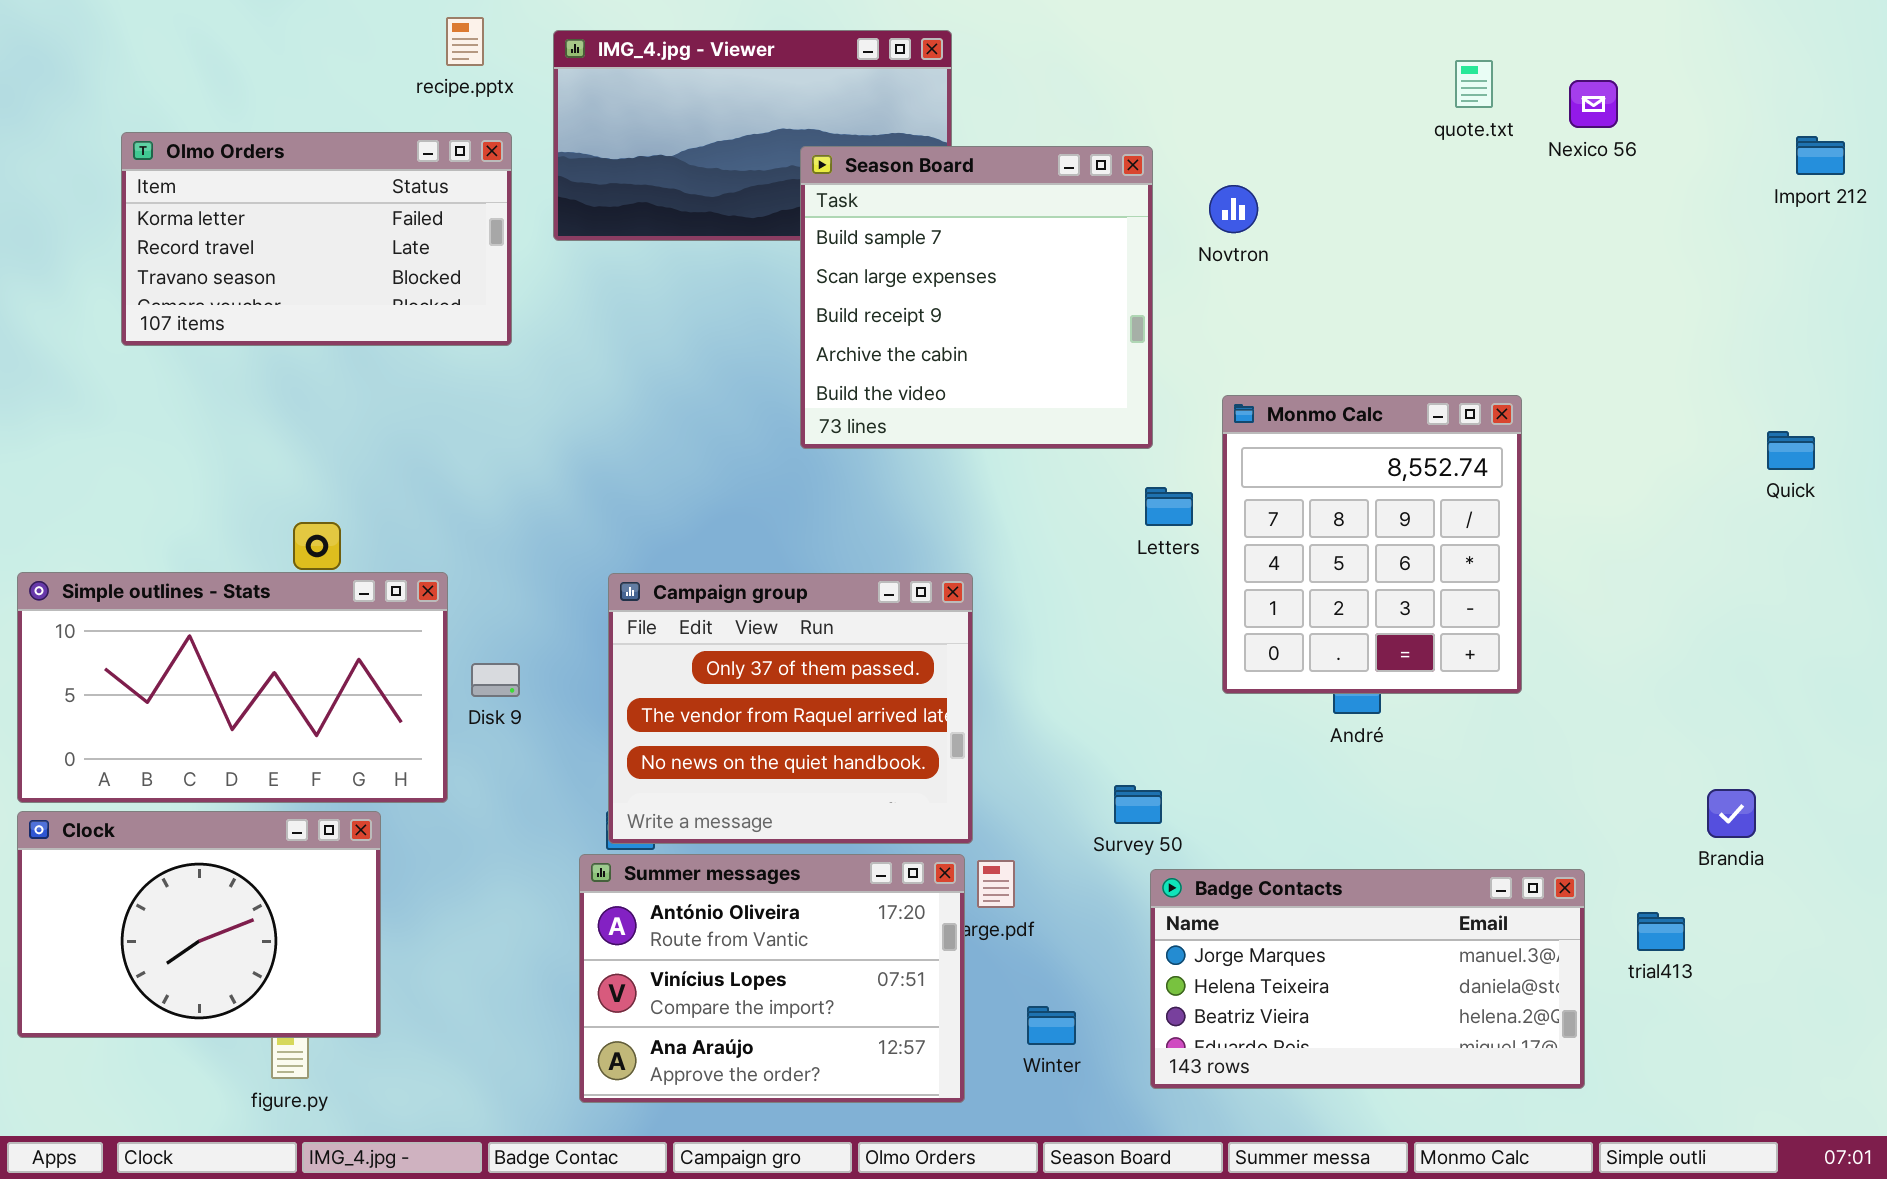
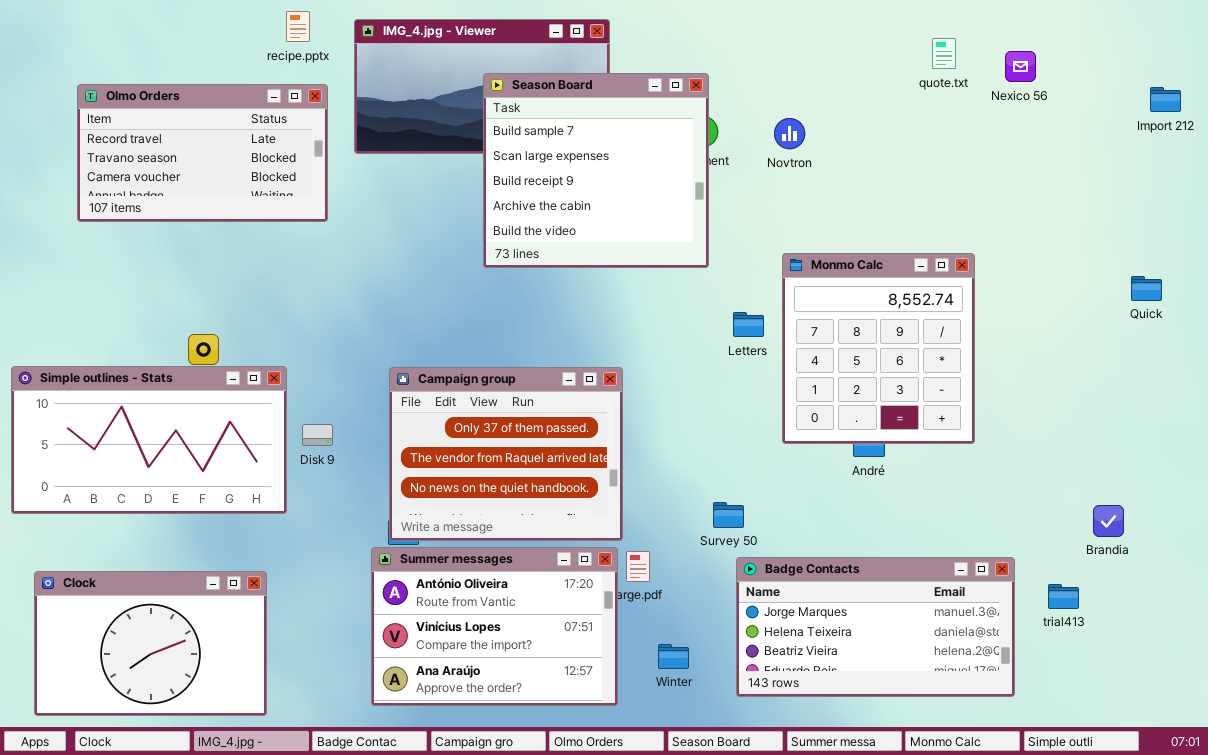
Olmo Orders: [121,132,512,346] -> [77,84,328,222], scrolled down 1 row
Season Board: [800,146,1153,449] -> [483,73,709,268], moved
Clock: [17,811,381,1038] -> [34,571,267,716], moved

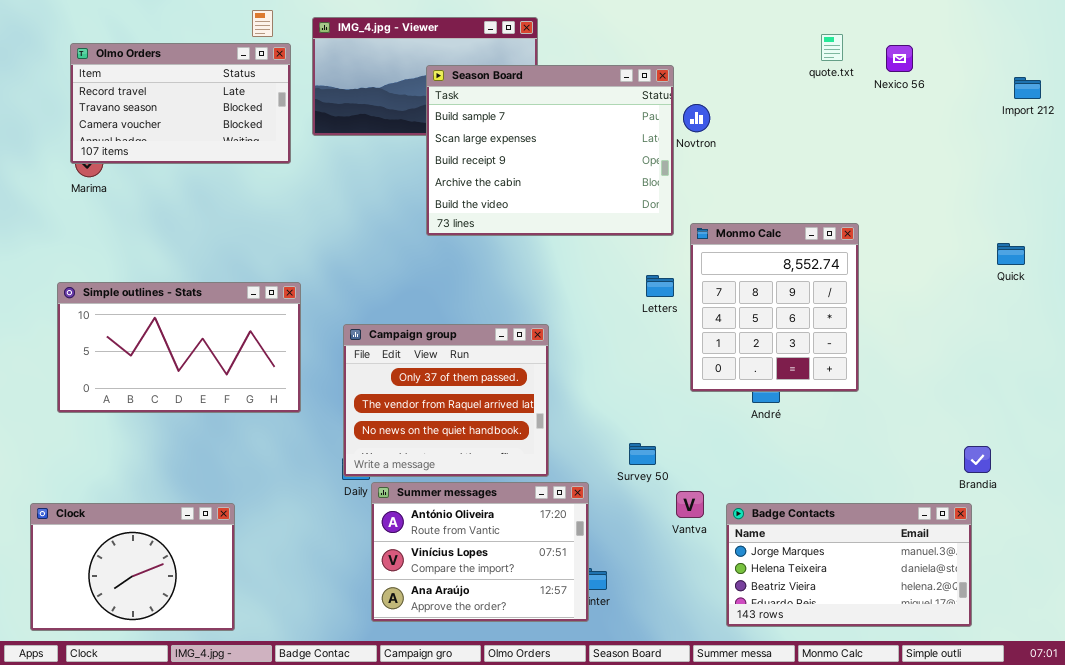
Season Board: [483,73,709,268] -> [426,65,674,236], resized
Olmo Orders: [77,84,328,222] -> [70,43,291,164], moved
Simple outlines - Stats: [11,366,287,514] -> [57,282,301,413], moved
Summer messages: [371,547,618,706] -> [371,482,589,622], moved
Badge Contacts: [736,557,1015,697] -> [726,503,972,627], moved

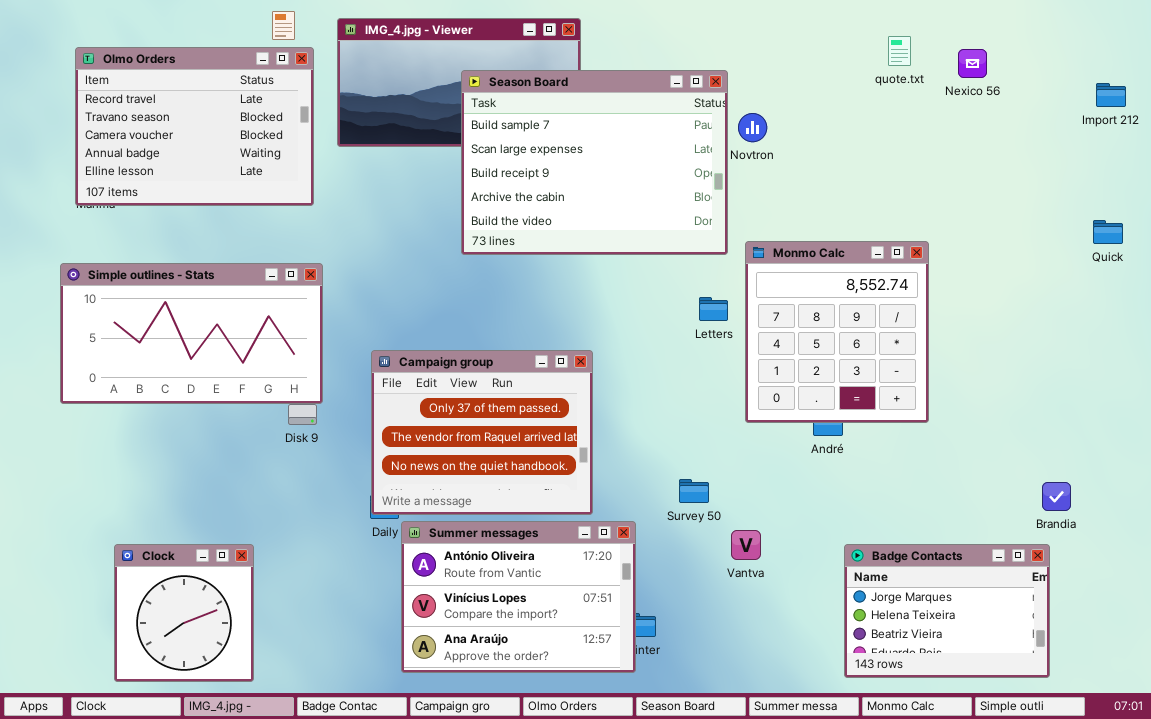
Olmo Orders: [70,43,291,164] -> [75,47,314,206], resized
Quick: [997,243,1025,265] -> [1093,220,1123,244], moved
Simple outlines - Stats: [57,282,301,413] -> [60,263,323,404], moved
Clock: [30,503,235,631] -> [114,544,254,682], resized
Badge Contacts: [726,503,972,627] -> [844,544,1050,678], resized

